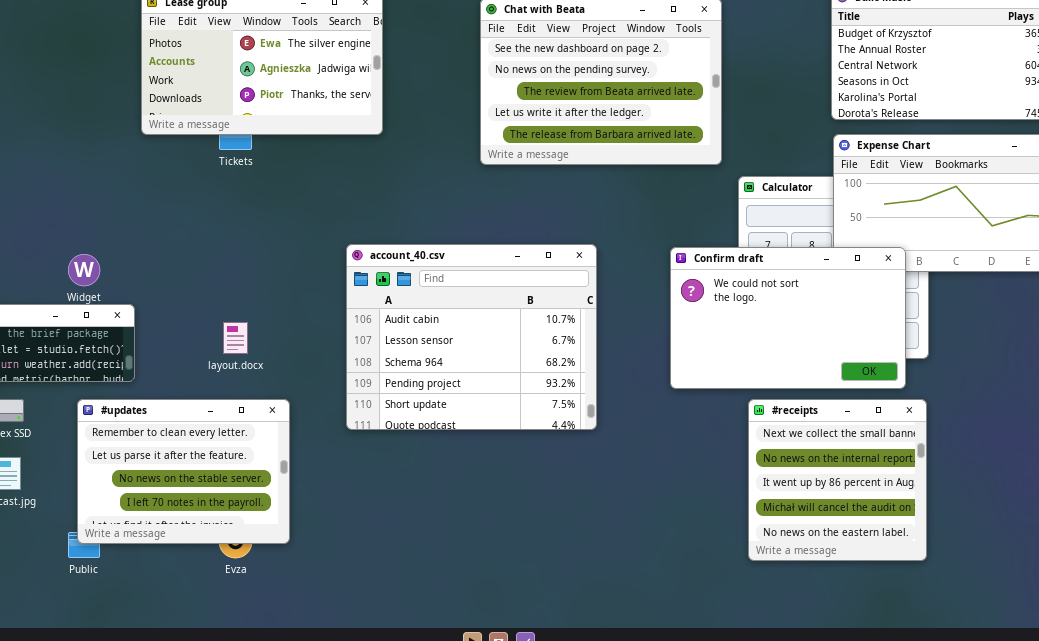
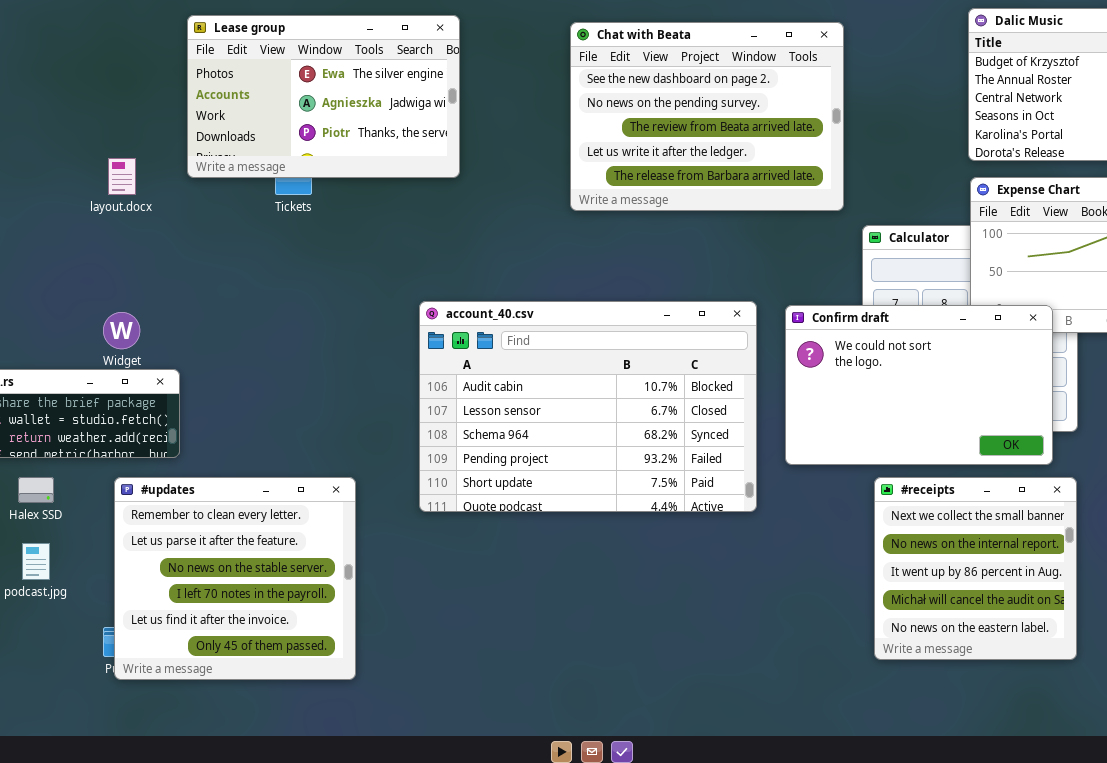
account_40.csv: [346,244,597,430] -> [419,301,757,512], resized
layout.docx: [223,322,248,354] -> [108,158,136,195], moved
#updates: [77,399,290,544] -> [114,477,356,680], resized

